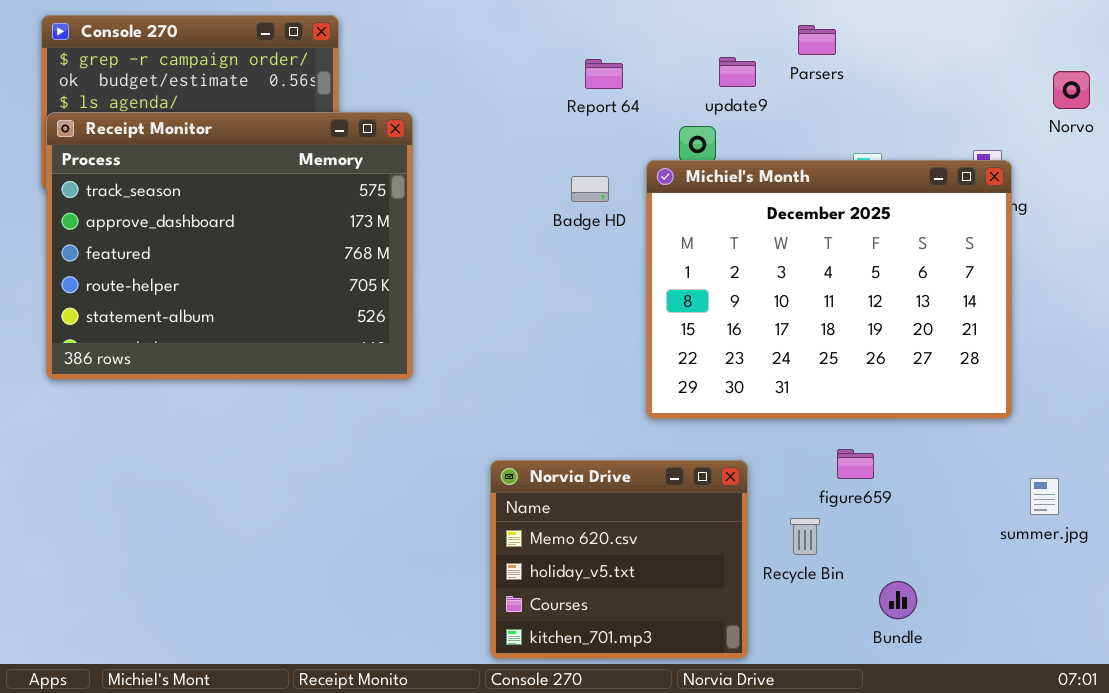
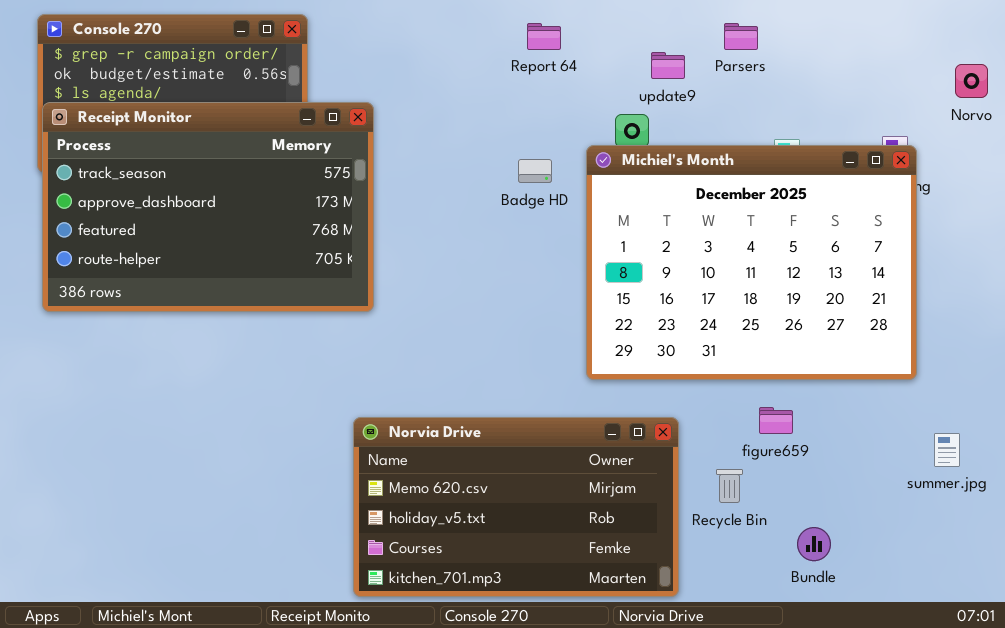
Report 64: [585,59,623,89] -> [527,23,561,50], moved
Receipt Monitor: [46,112,413,380] -> [42,102,374,312], resized
Norvia Drive: [490,460,748,659] -> [353,417,679,597], resized

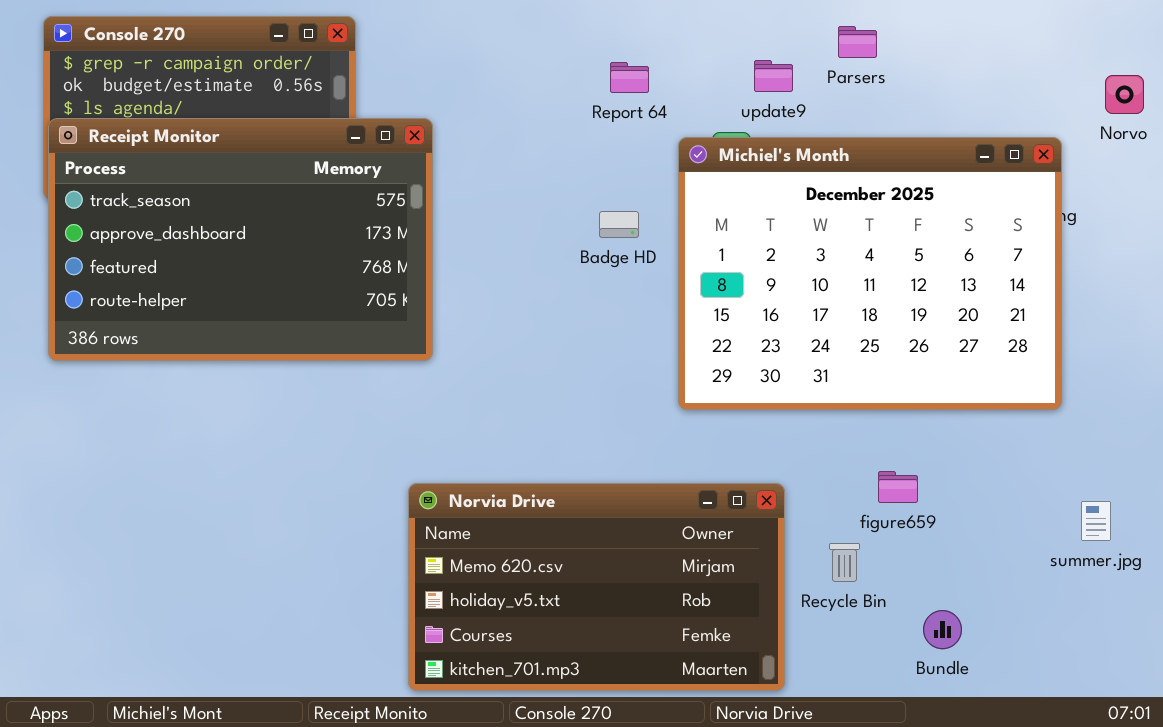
Report 64: [527,23,561,50] -> [610,62,649,93], moved
Michiel's Month: [586,145,917,380] -> [678,137,1062,410], moved
Badge HD: [518,159,552,183] -> [599,211,639,238], moved

